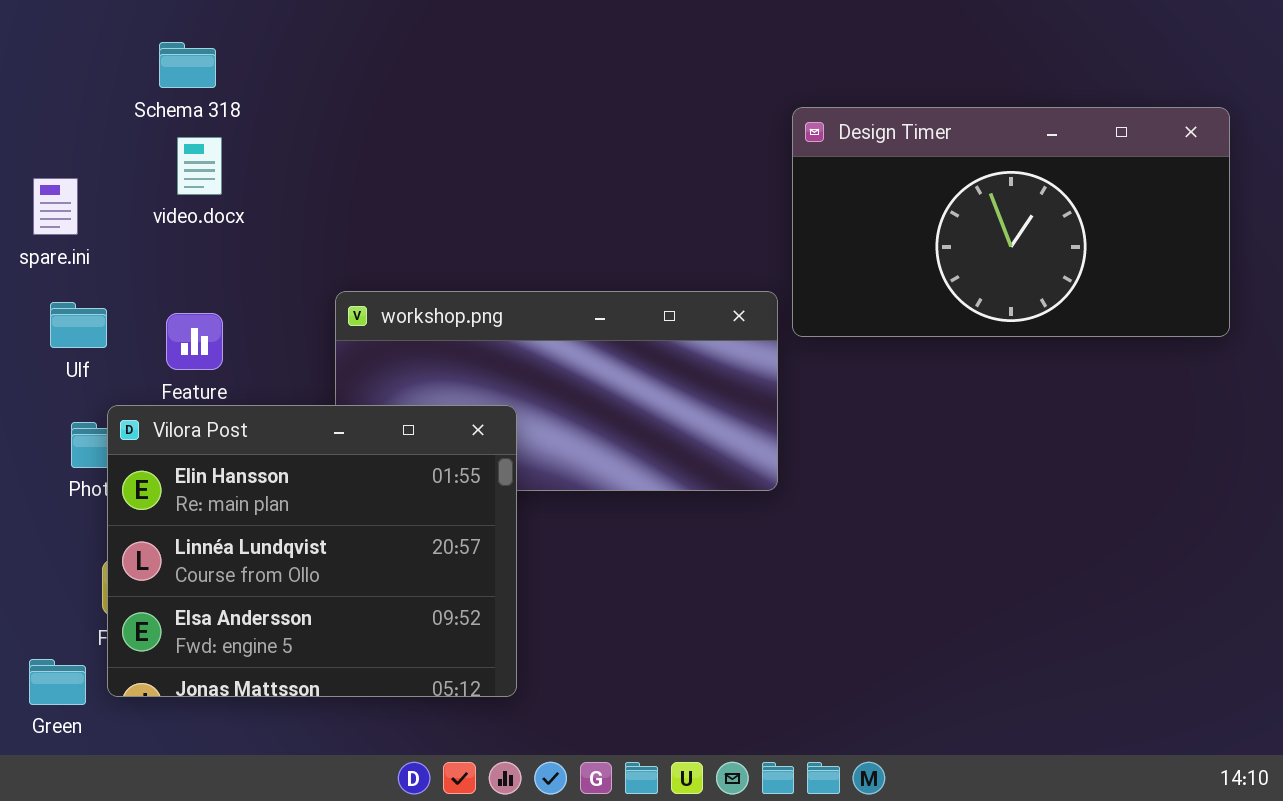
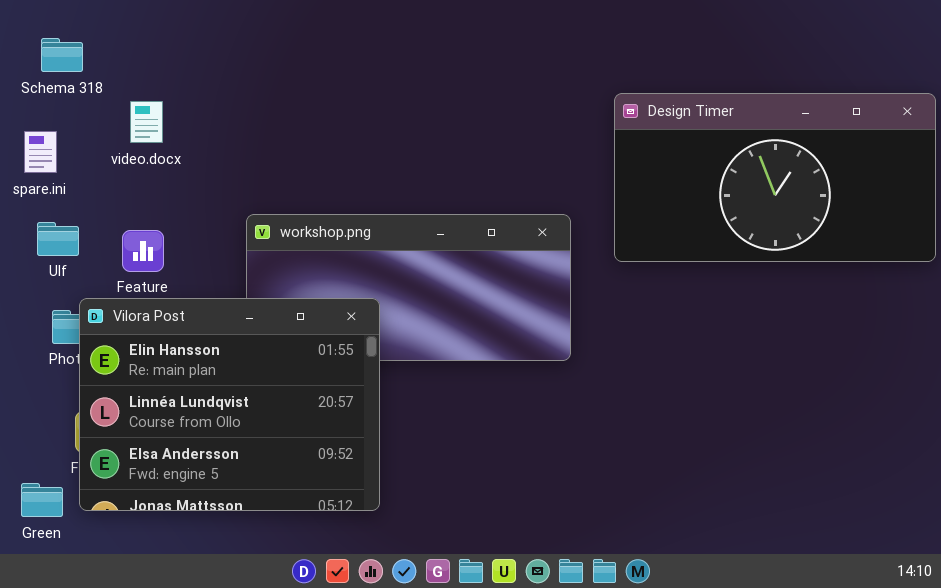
Schema 318: [159,42,216,88] -> [41,38,83,72], moved
Design Timer: [792,107,1230,337] -> [614,93,936,262], moved

